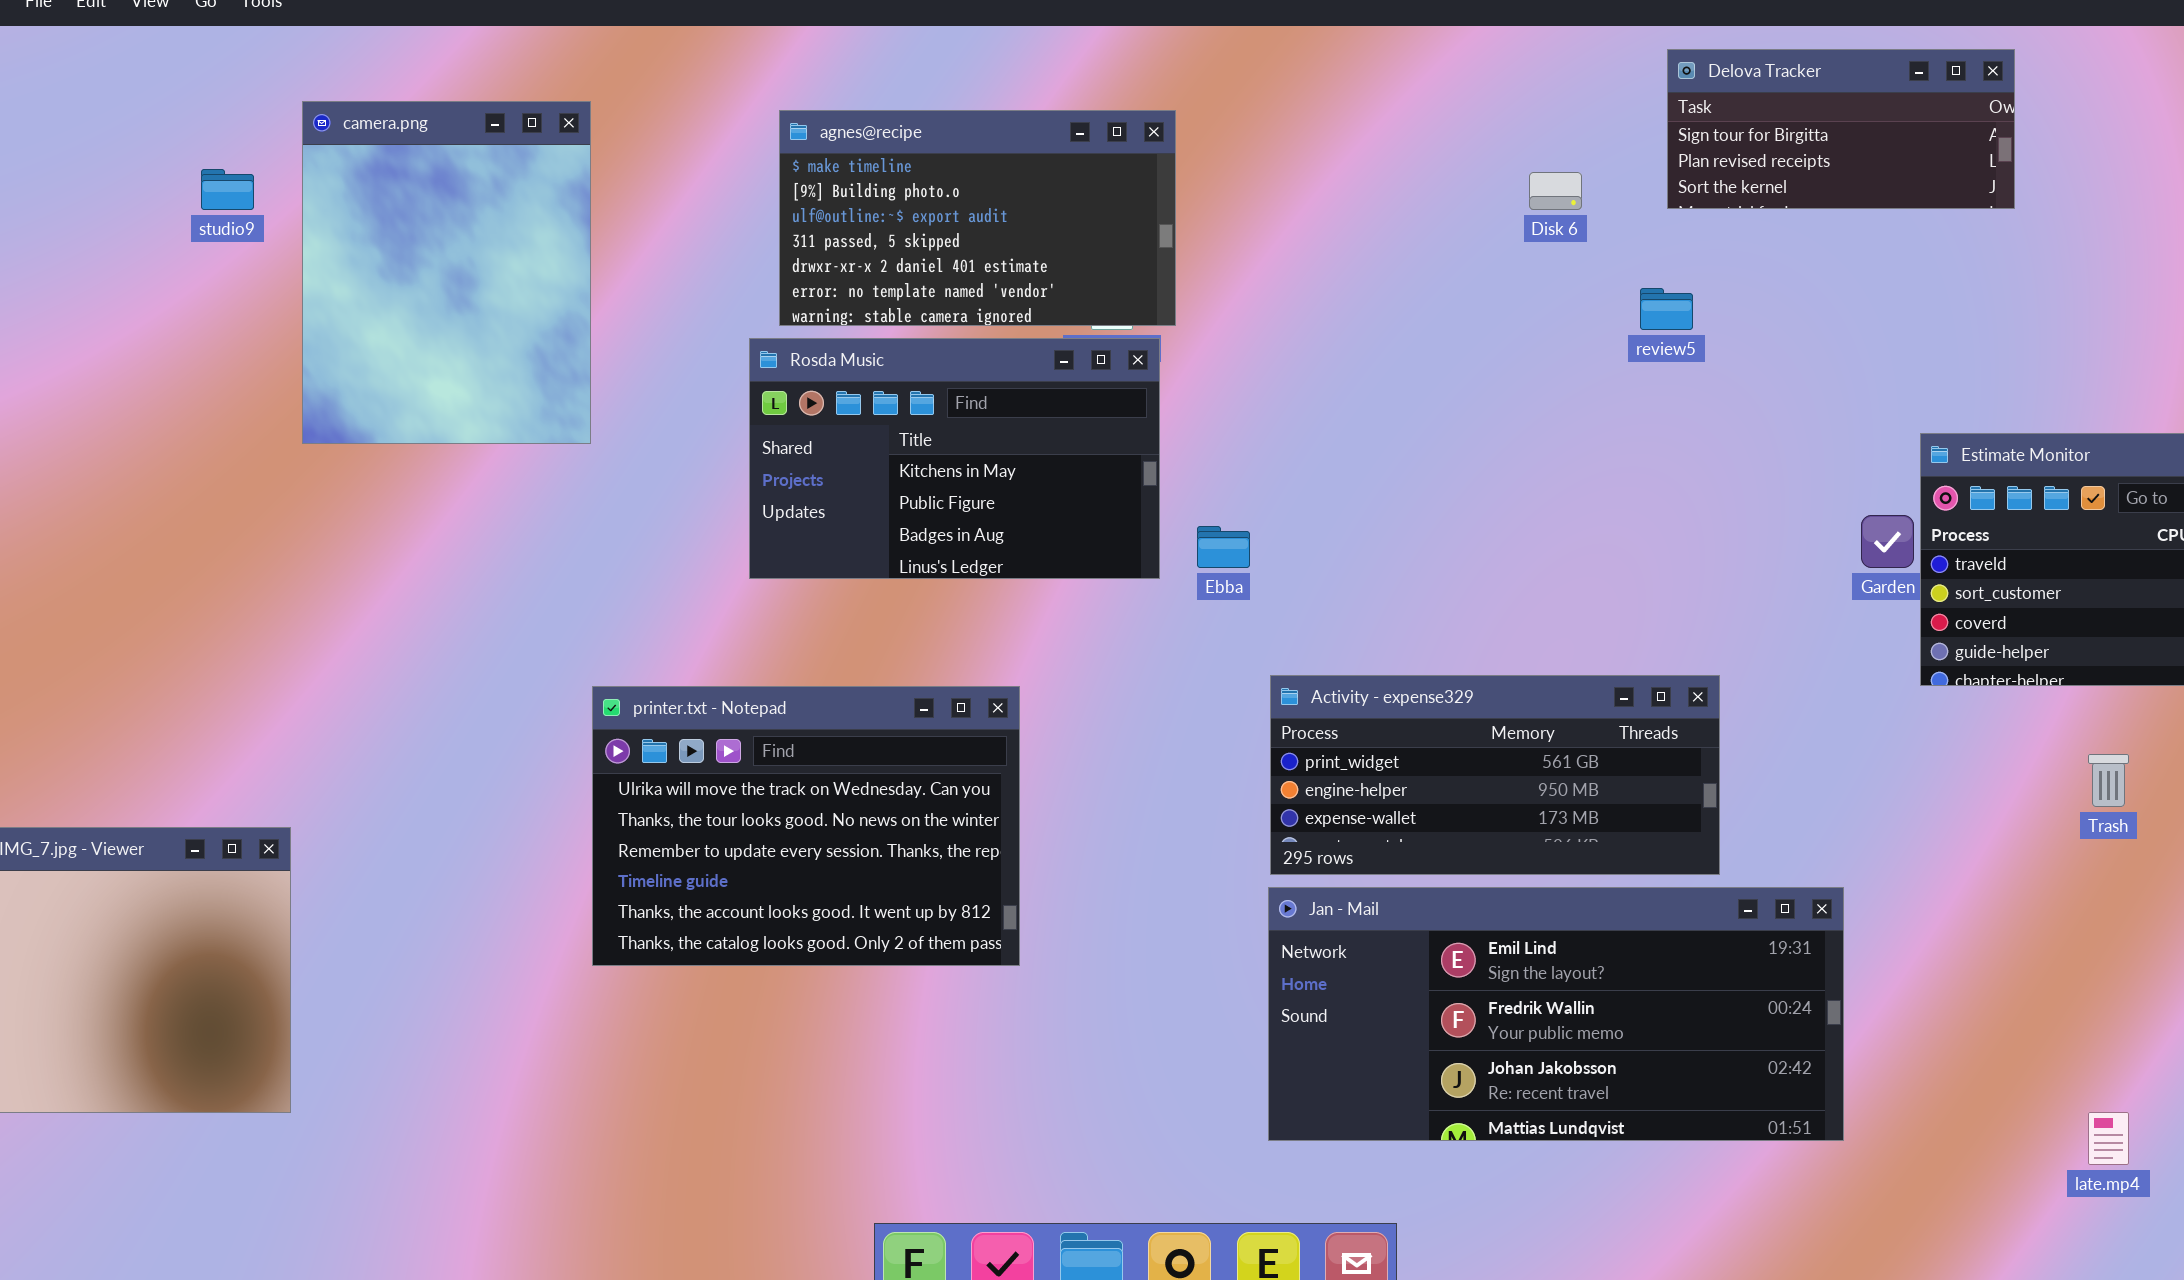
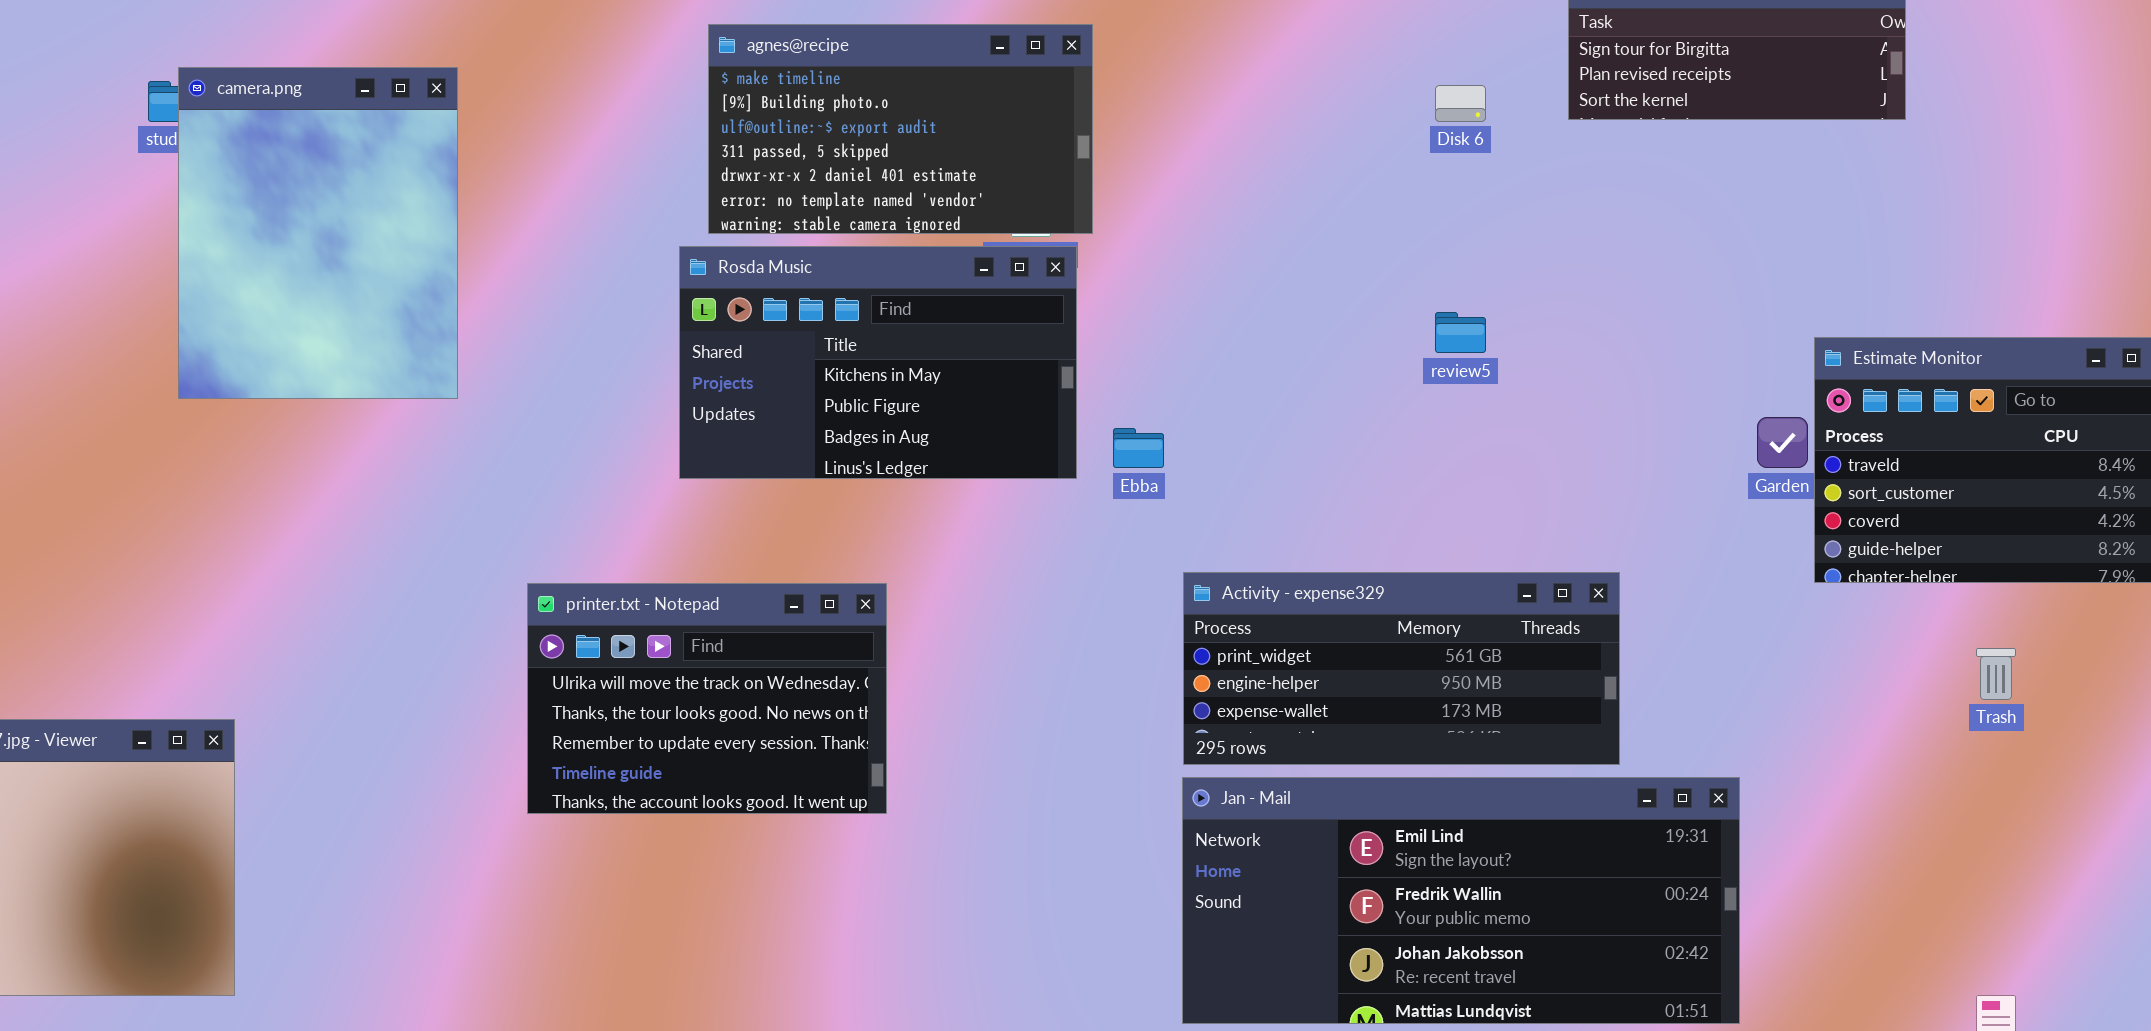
camera.png: [302,101,591,444] -> [178,67,458,399], moved
review5: [1640,288,1693,330] -> [1435,312,1486,353], moved
printer.txt - Notepad: [592,686,1020,966] -> [527,583,887,814], resized

